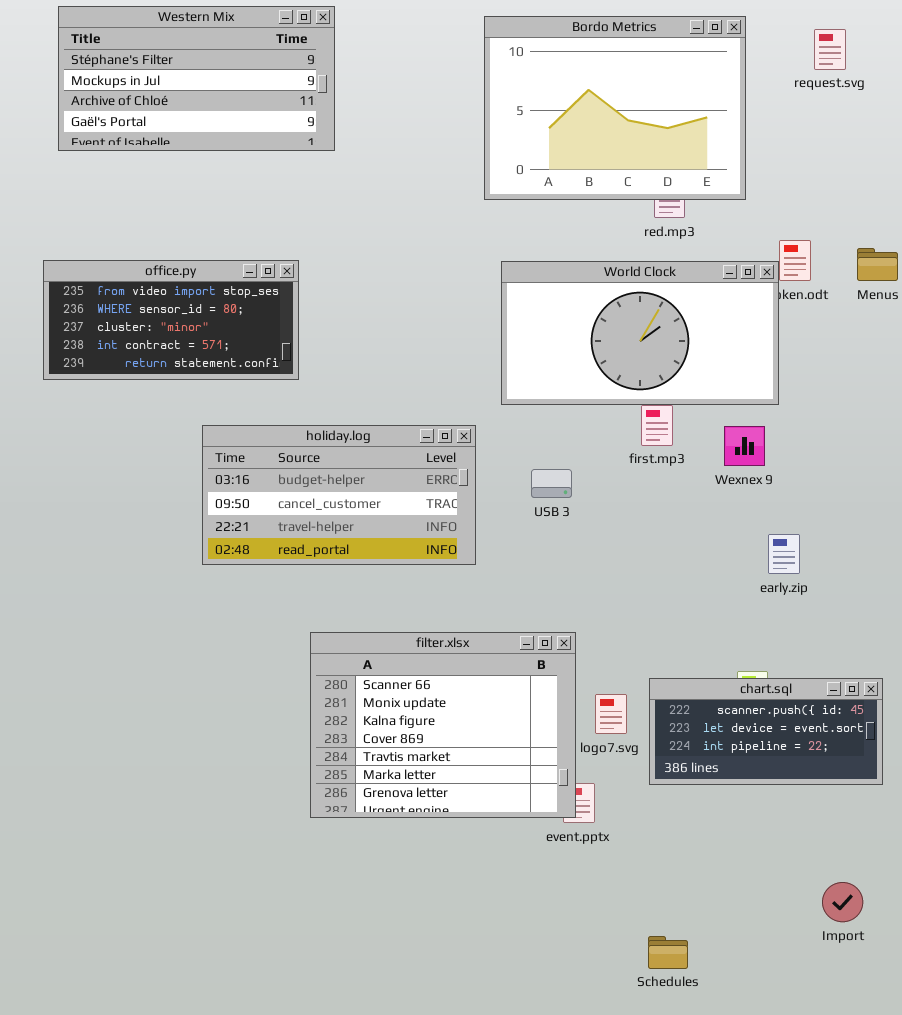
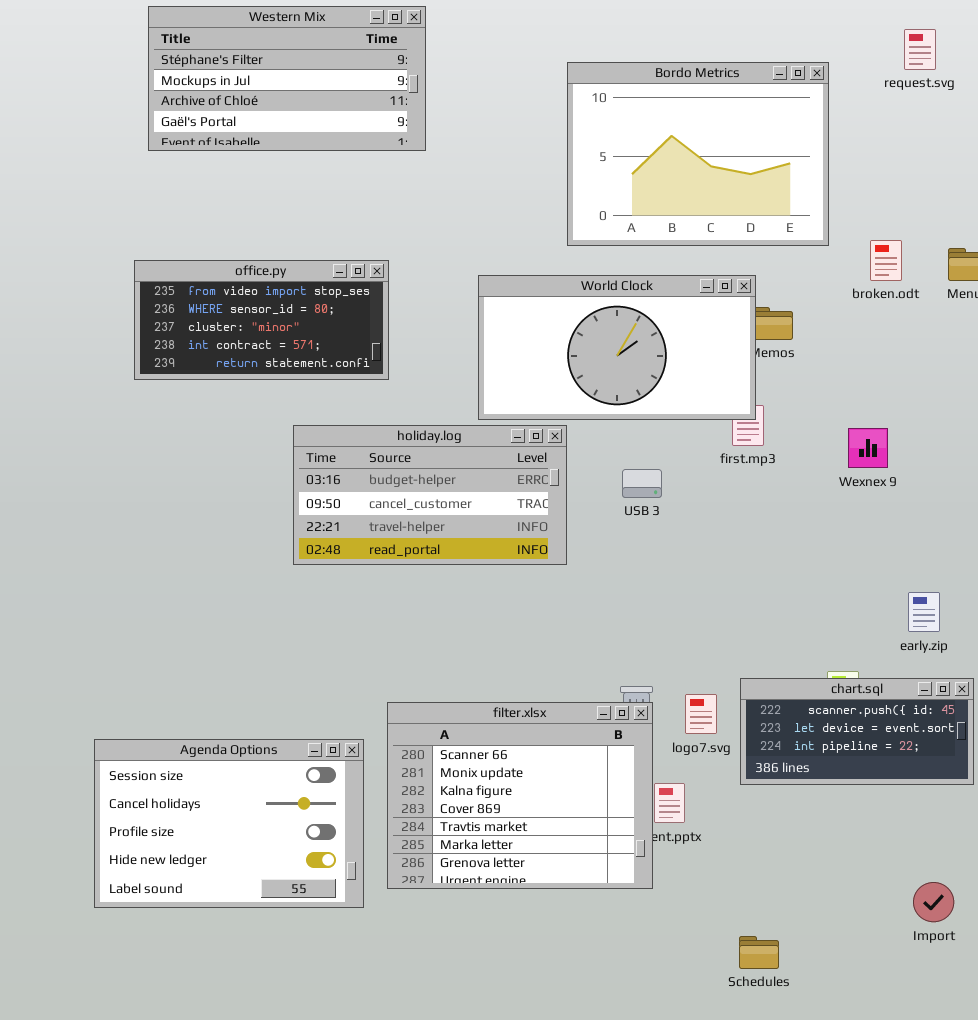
Bordo Metrics: [484,16,746,200] -> [567,62,829,246], moved
World Clock: [501,261,779,405] -> [478,275,756,420], moved
Wexnex 9: [724,426,765,466] -> [848,428,888,468], moved
early.zip: [768,534,800,574] -> [908,592,940,632], moved
filter.xlsx: [310,632,576,818] -> [387,702,653,889], moved
Agenda Options: none -> [94,739,364,908], opened

